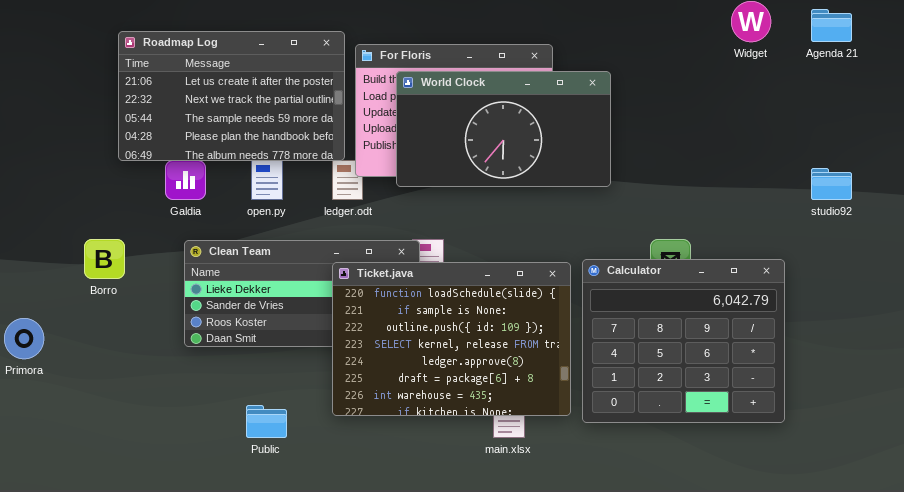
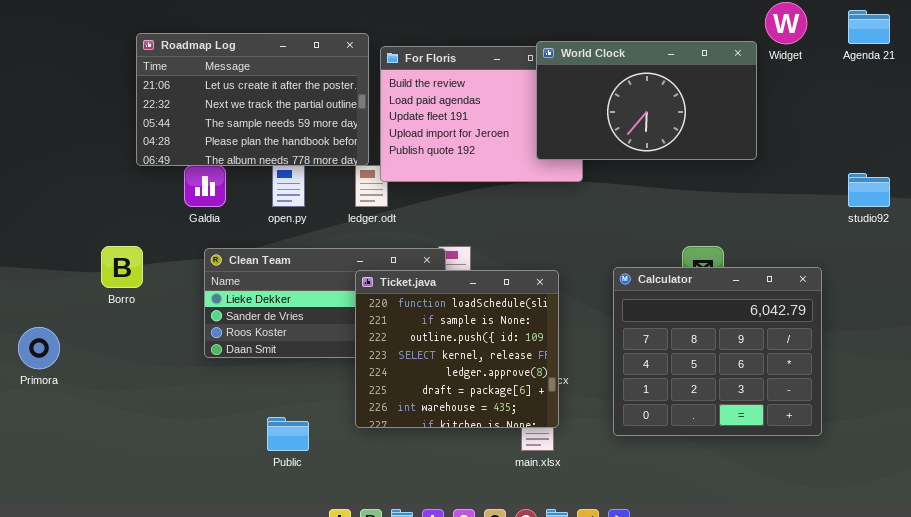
World Clock: [396,71,611,187] -> [536,41,757,160], moved
Ticket.java: [332,262,571,416] -> [355,270,559,428], resized

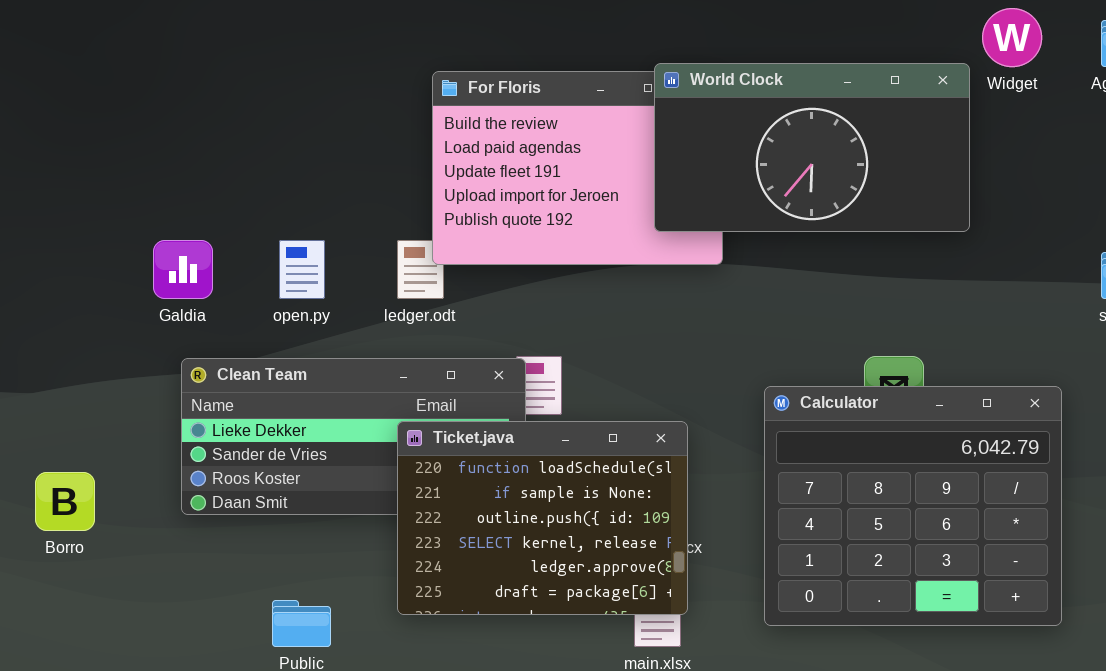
Roadmap Log: [136,33,369,166] -> none, closed
Borro: [101,246,143,288] -> [35,472,95,531], moved
Ticket.java: [355,270,559,428] -> [397,421,688,615], resized

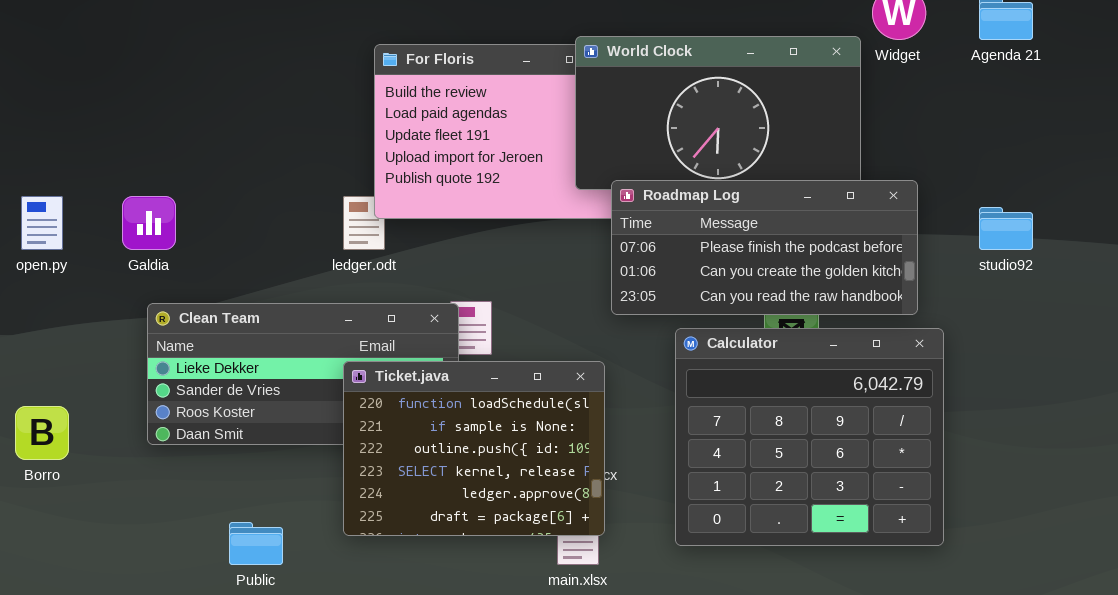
Roadmap Log: none -> [611,180,918,315], opened
open.py: [279,240,325,299] -> [21,196,63,250], moved

